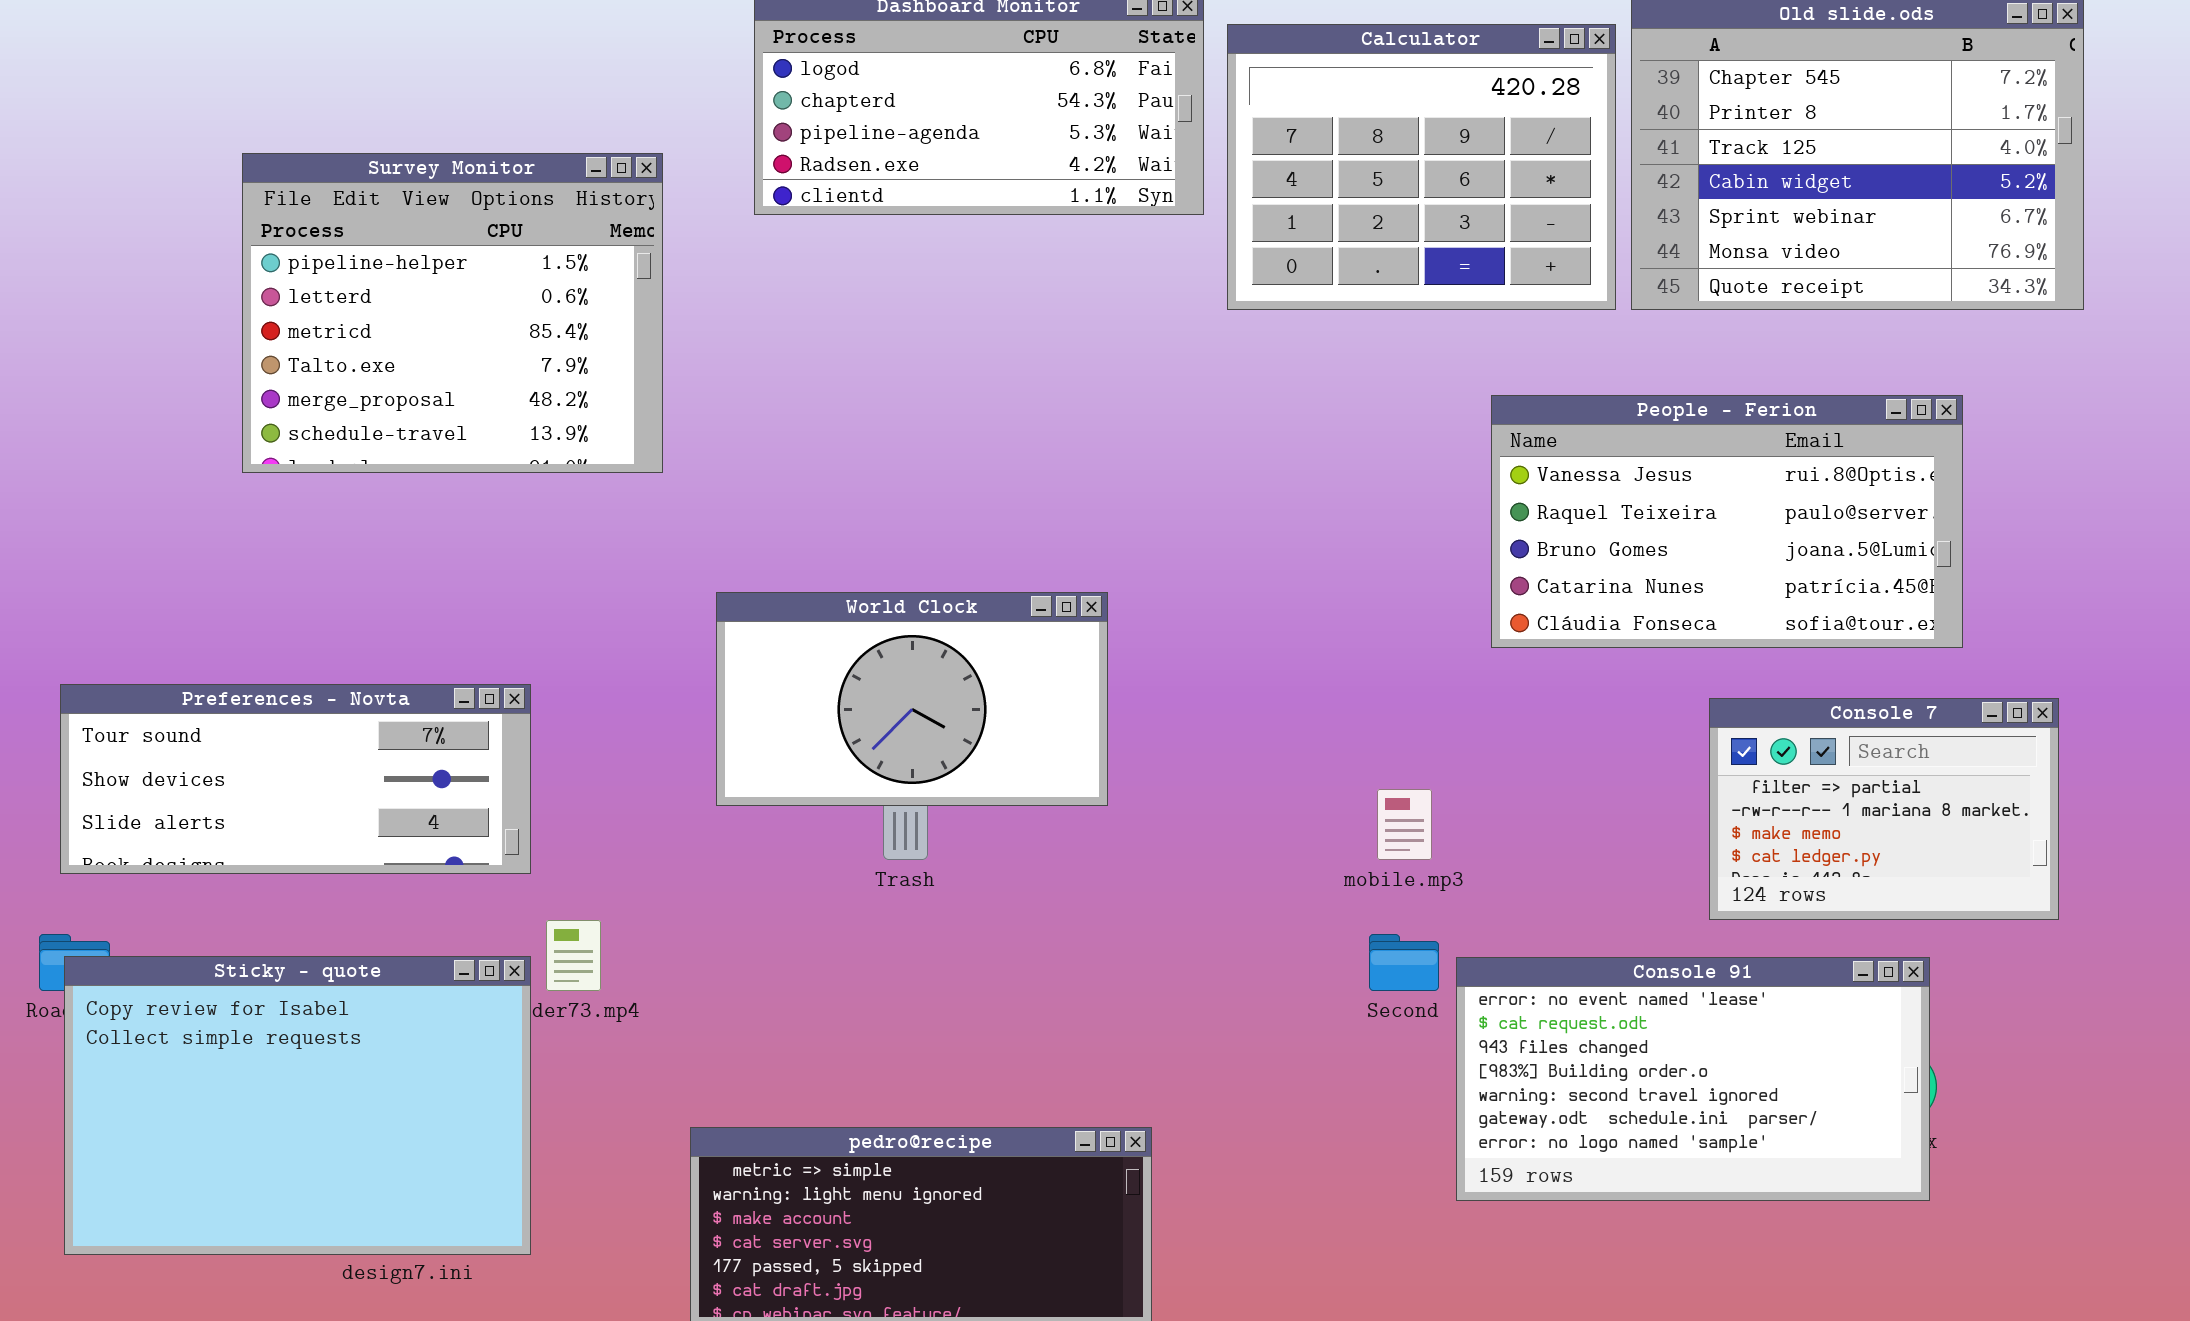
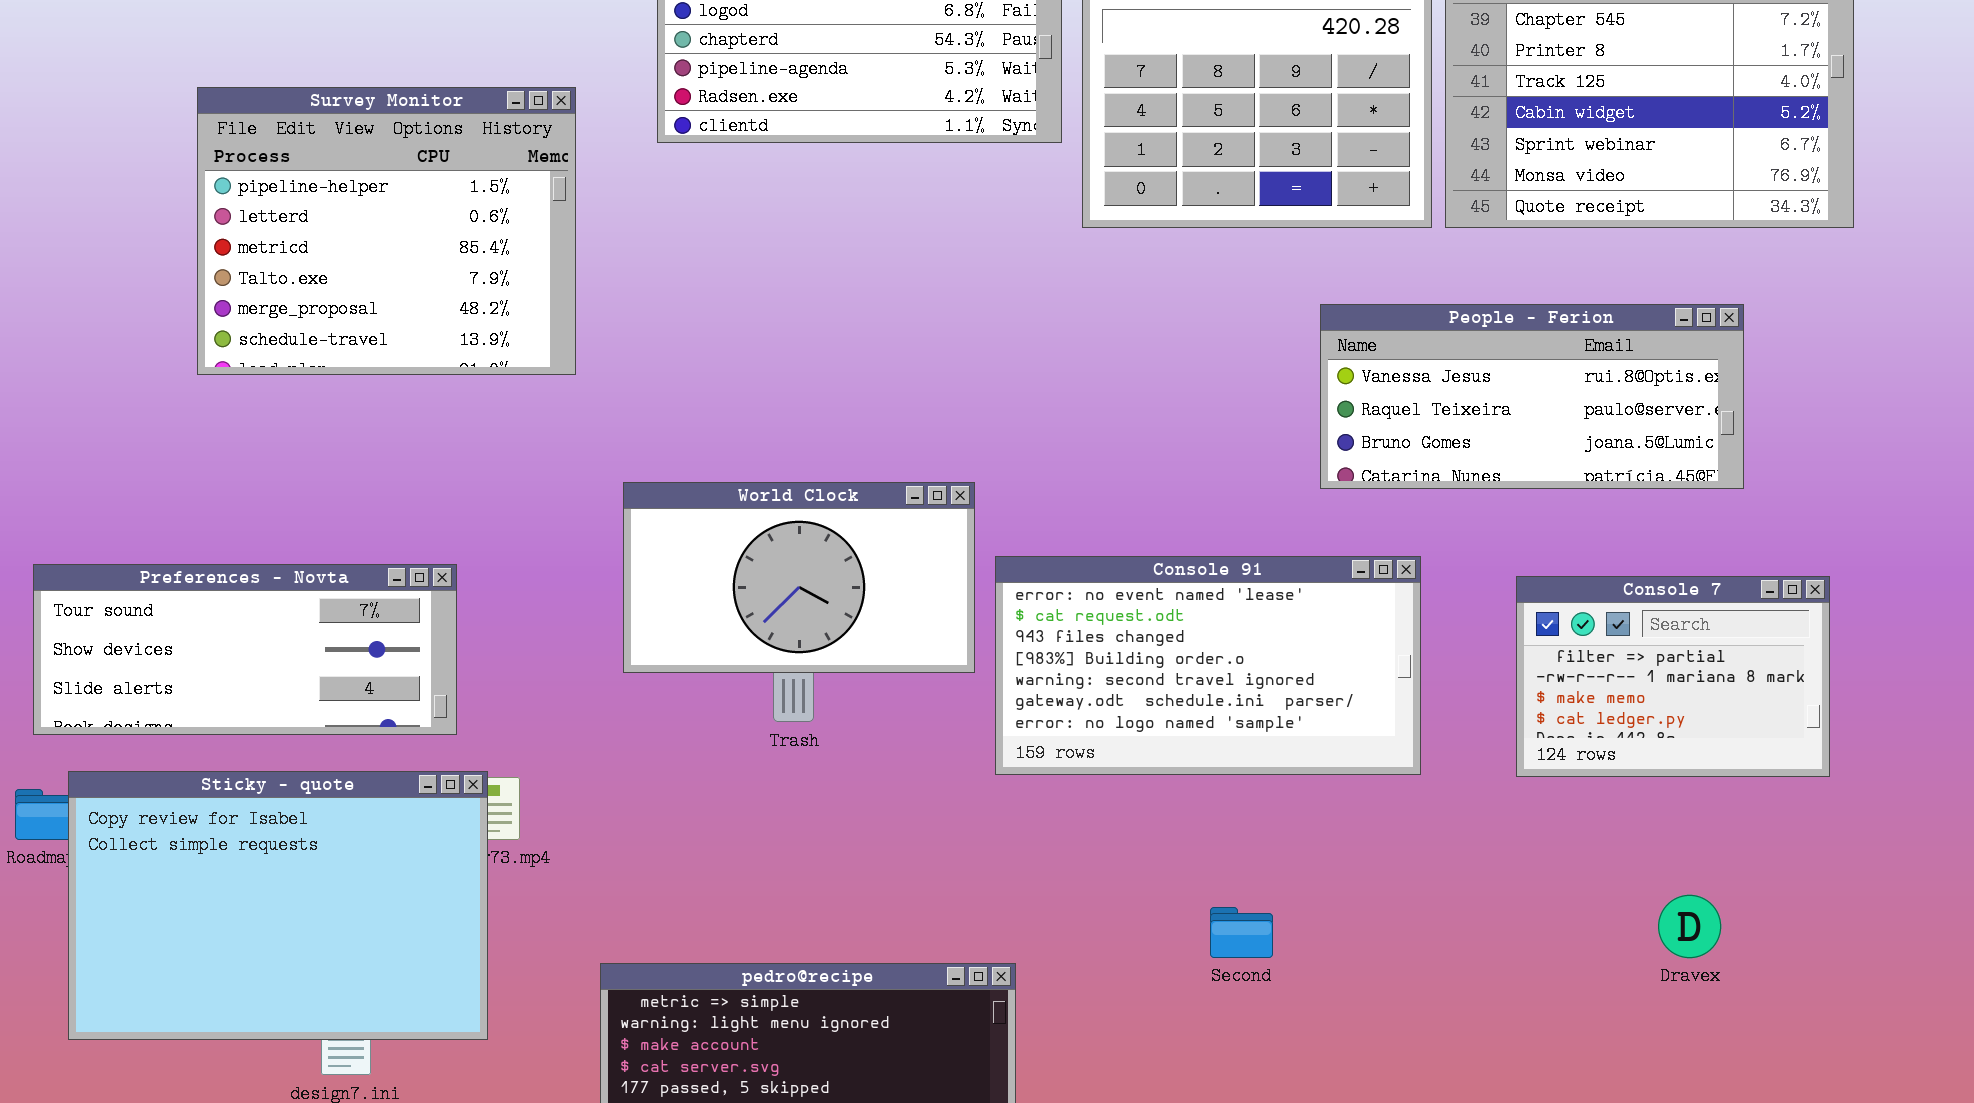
People - Ferion: [1491,395,1963,648] -> [1320,304,1744,489], resized
Second: [1369,934,1439,991] -> [1210,907,1273,958], moved
Sticky - quote: [64,956,531,1255] -> [68,771,488,1040], moved
Console 91: [1456,957,1930,1201] -> [995,556,1421,775], moved

